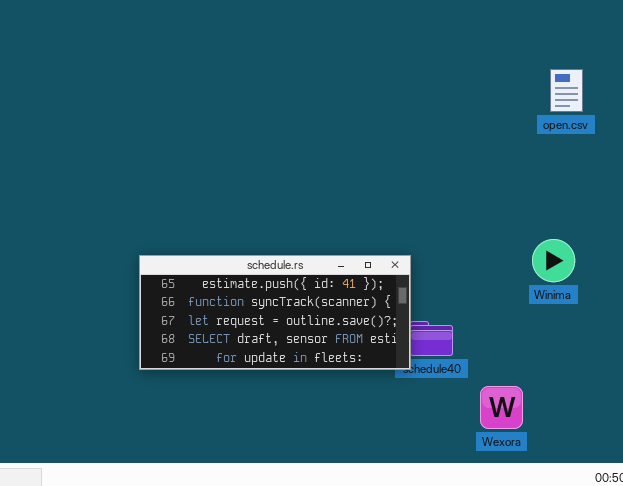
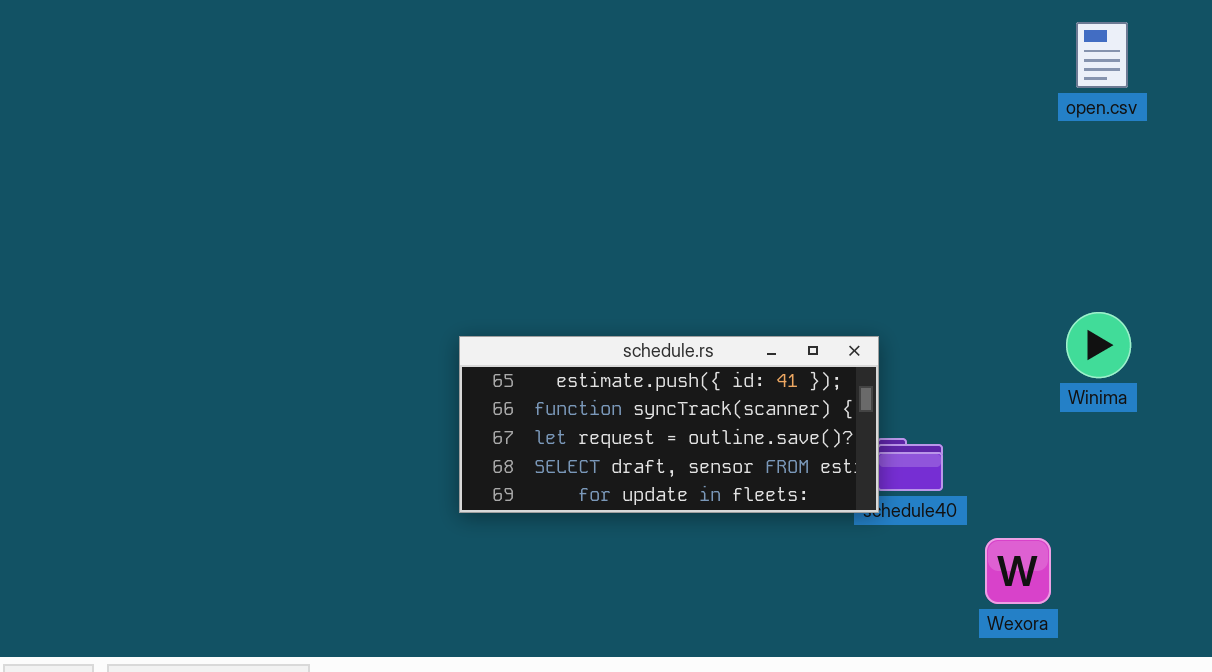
open.csv: [550,69,583,112] -> [1076,22,1128,88], moved

